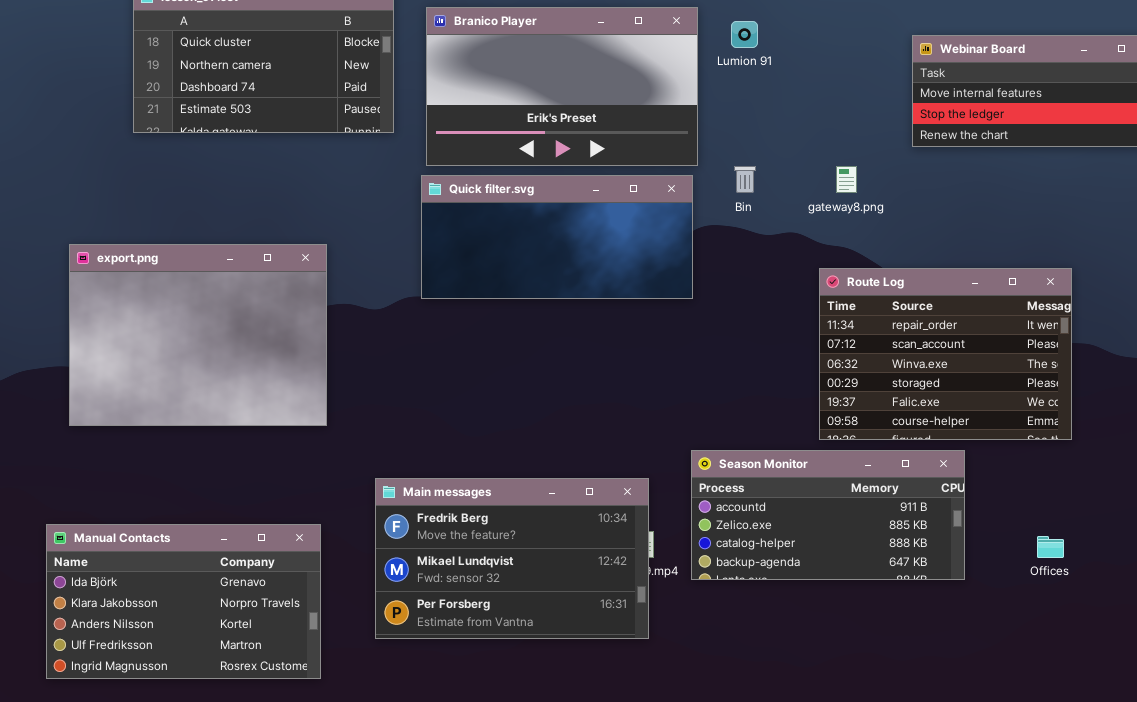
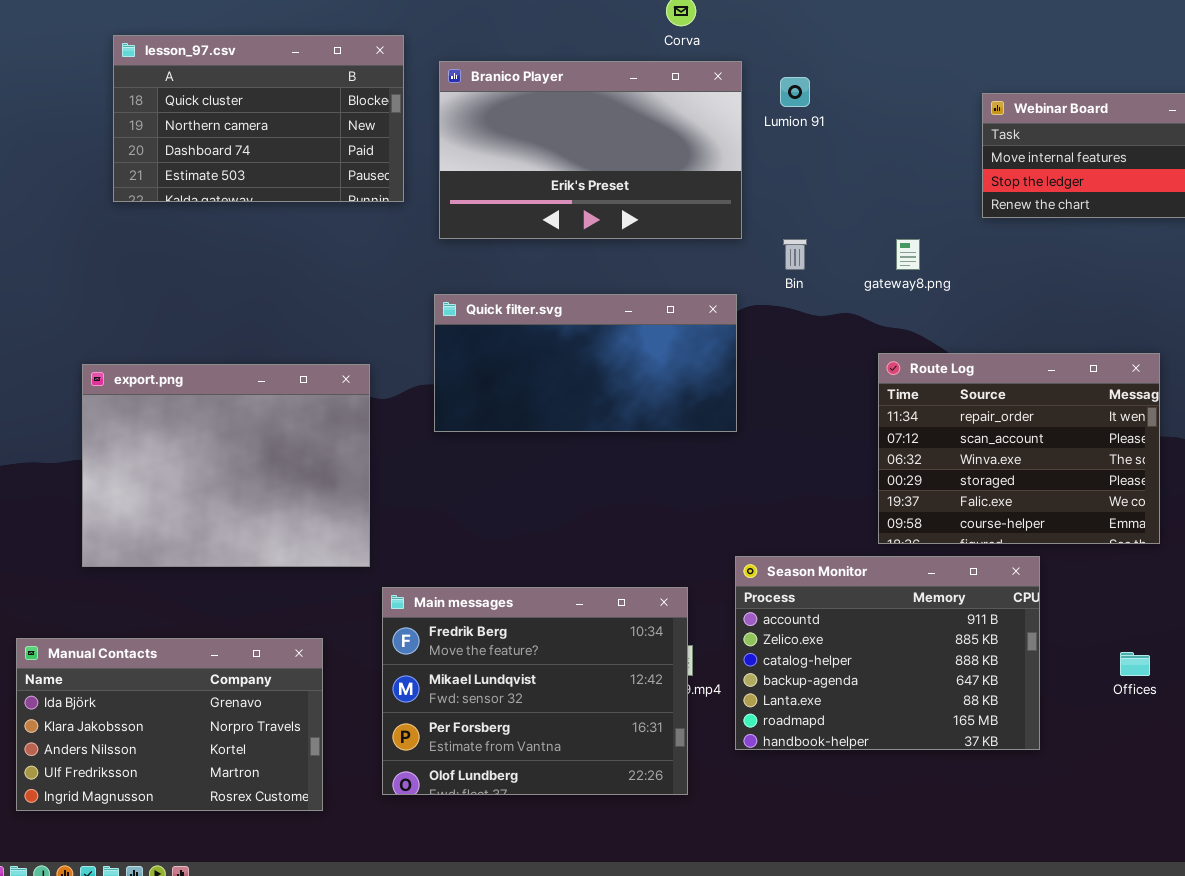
Quick filter.svg: [421,175,693,299] -> [434,294,737,432], moved
export.png: [69,244,327,426] -> [82,364,370,567], moved
Season Monitor: [691,450,965,580] -> [735,556,1040,750], resized
Main messages: [375,478,649,639] -> [382,587,688,795], resized

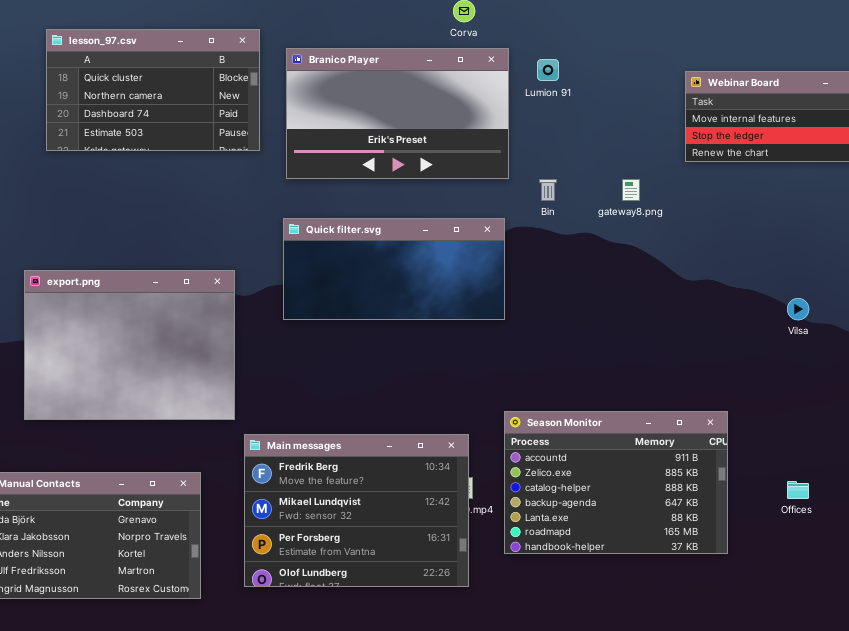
Route Log: [878,353,1160,544] -> none, closed

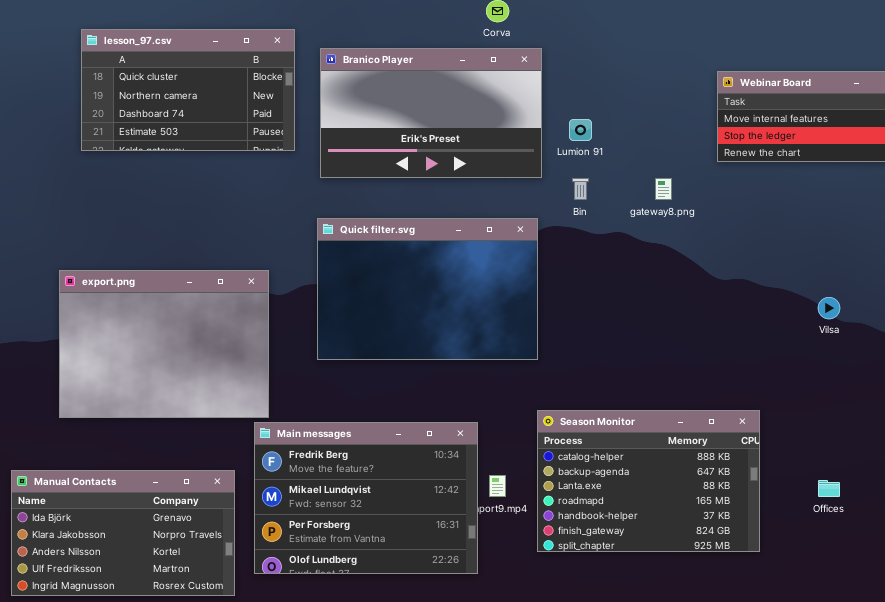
Lumion 91: [537,59,559,81] -> [569,119,592,141], moved
Quick filter.svg: [283,218,505,320] -> [317,218,538,360], resized
Season Monitor: [504,411,728,554] -> [537,410,760,552], scrolled down 2 rows
Main messages: [244,434,469,587] -> [254,422,478,574], moved

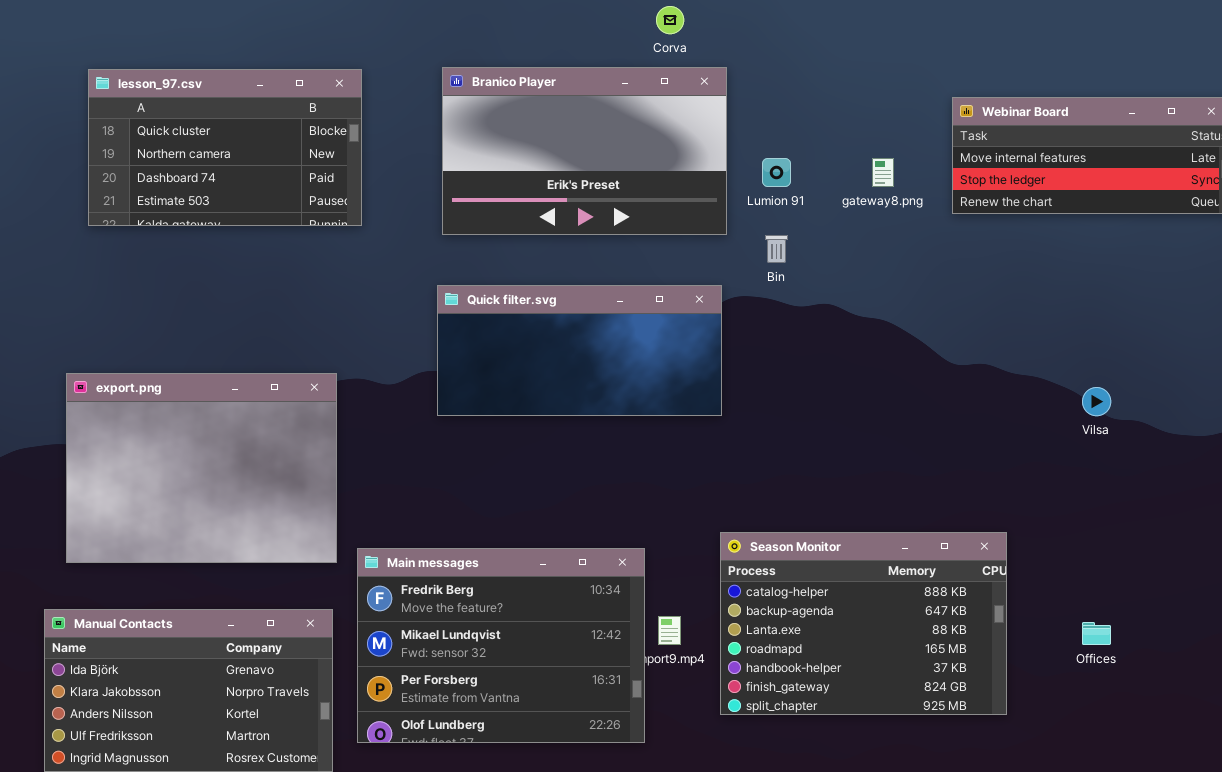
lesson_97.csv: [81,29,295,151] -> [88,69,362,226], moved
gateway8.png: [655,178,672,200] -> [872,158,894,187], moved
Quick filter.svg: [317,218,538,360] -> [437,285,722,416], resized
export.png: [59,270,269,418] -> [66,373,337,563], moved

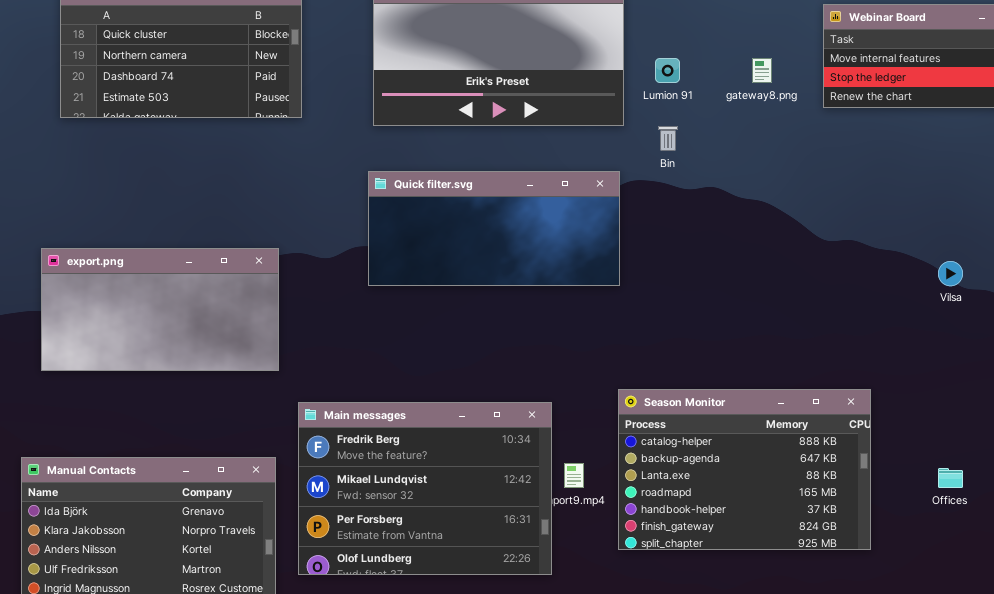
export.png: [66,373,337,563] -> [41,248,279,371], resized

